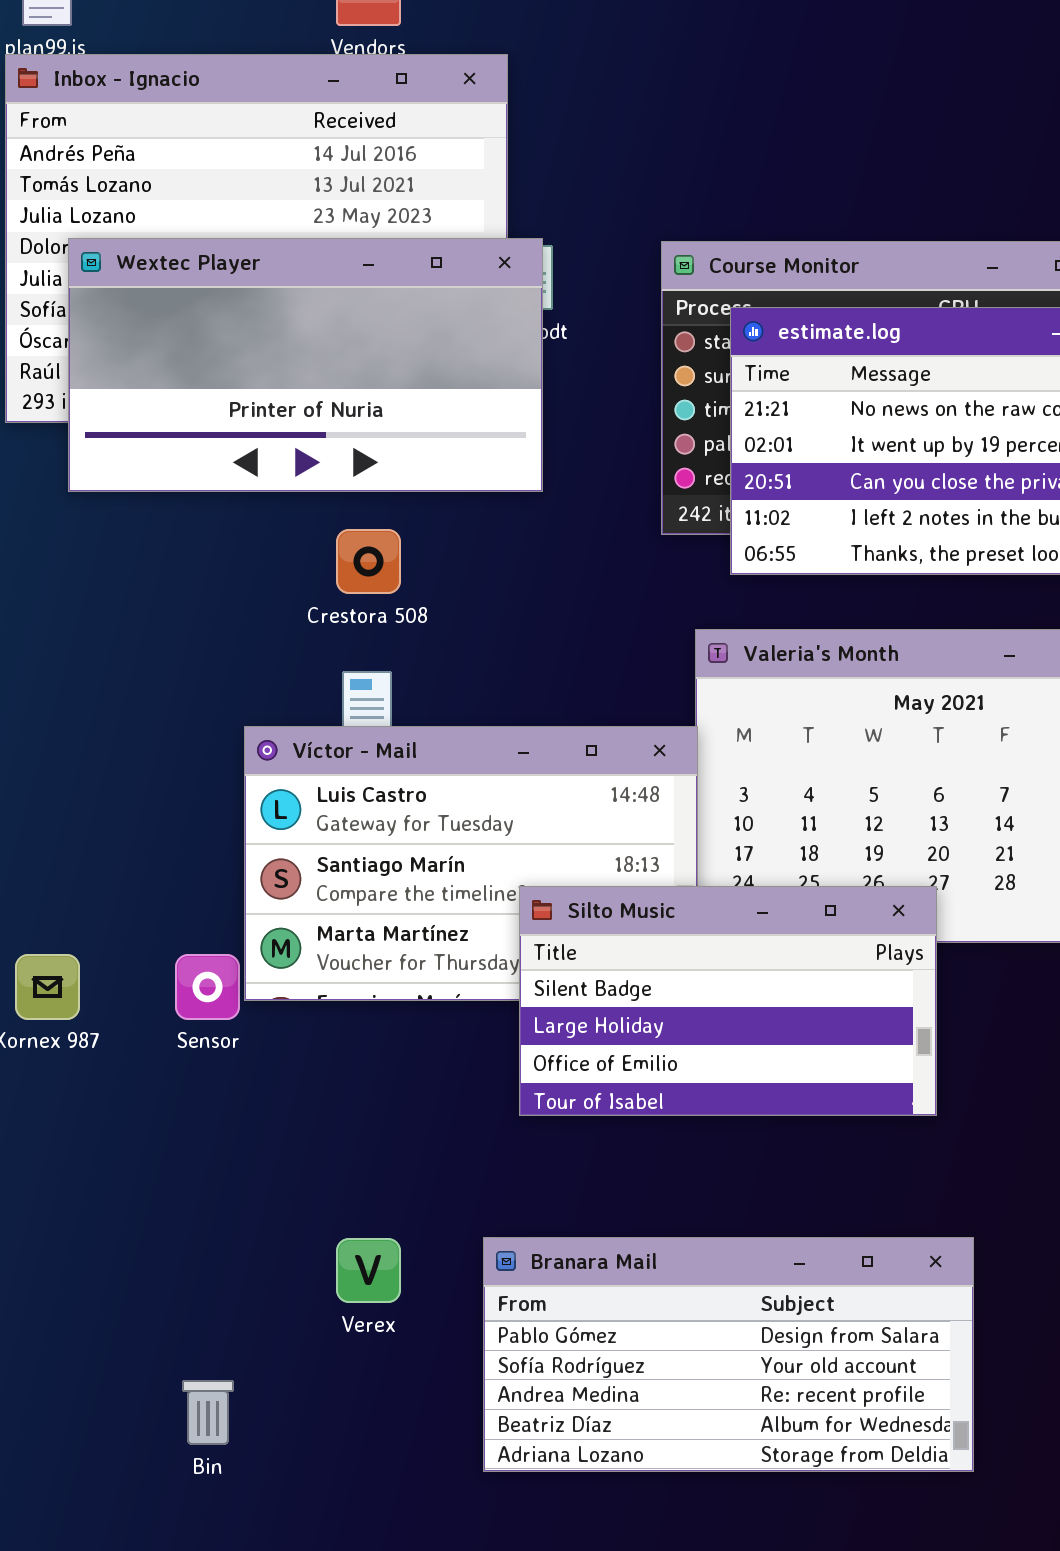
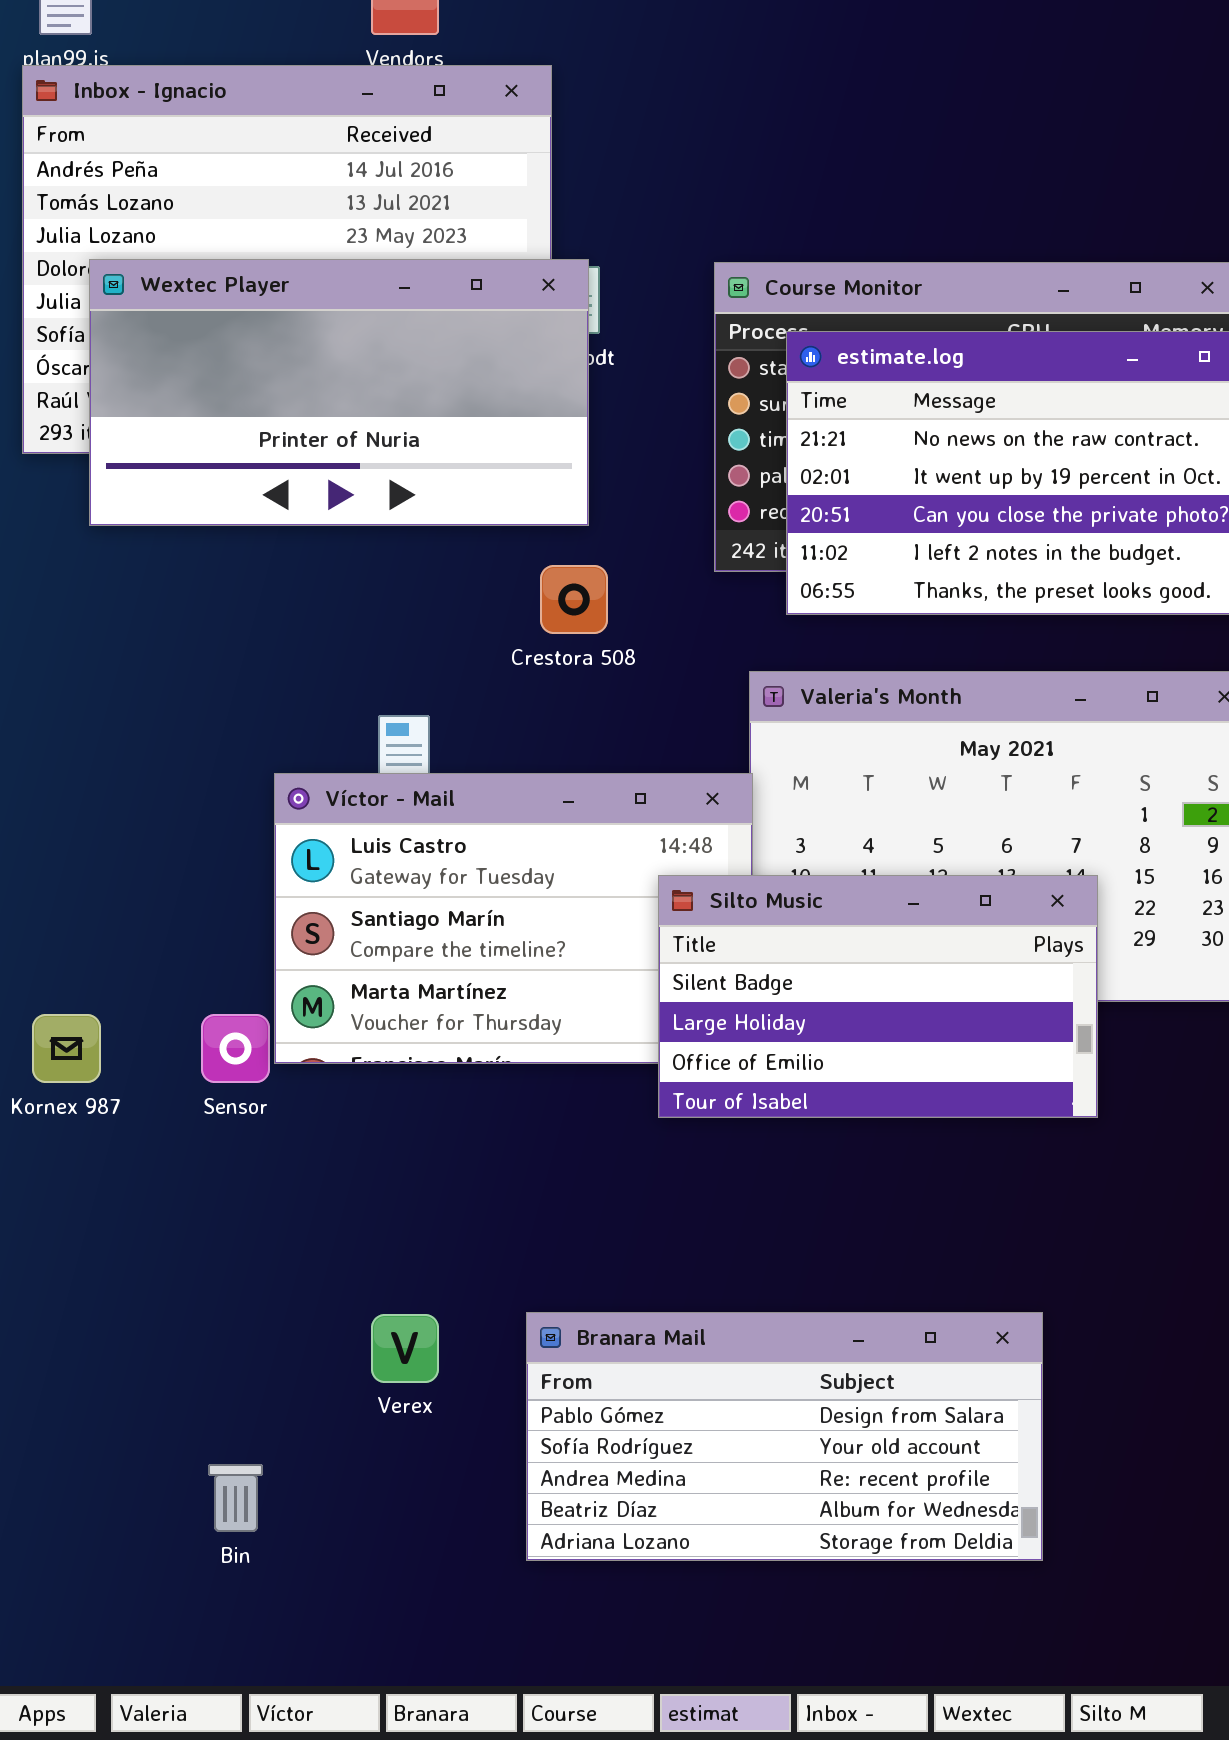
Crestora 508: [336,529,401,594] -> [540,565,608,634], moved
Silto Music: [519,886,937,1116] -> [658,875,1098,1118], moved

